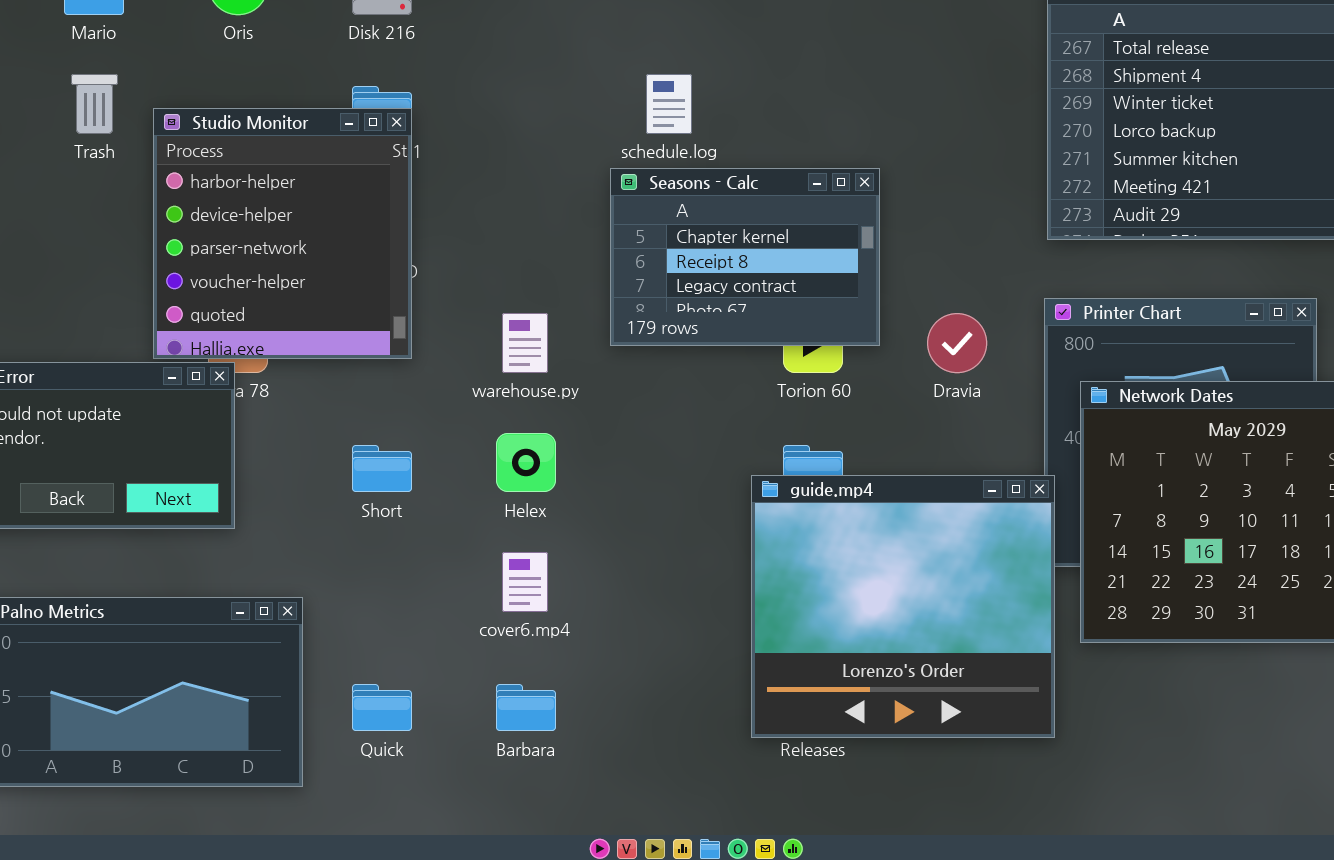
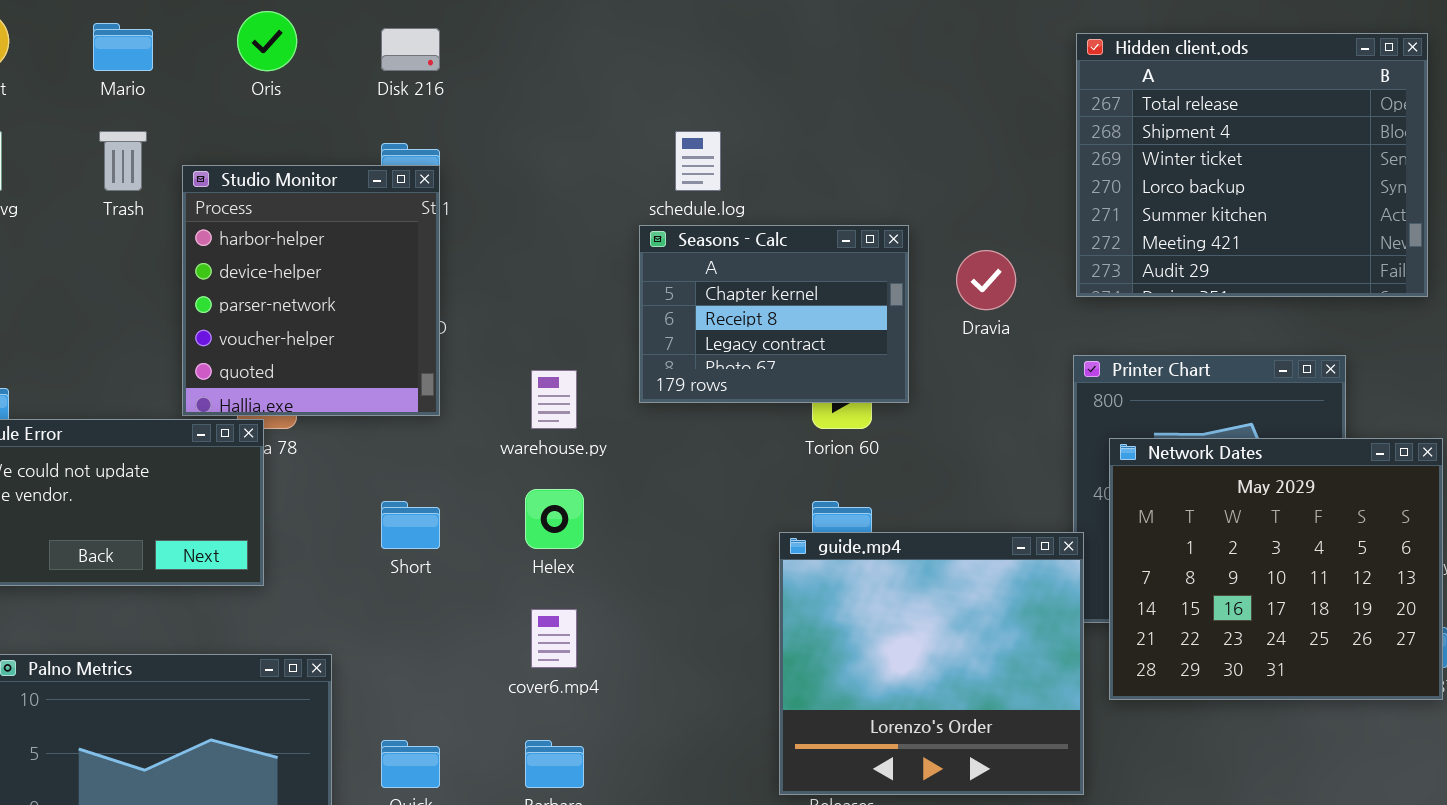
Dravia: [927,313,987,373] -> [956,250,1016,310], moved

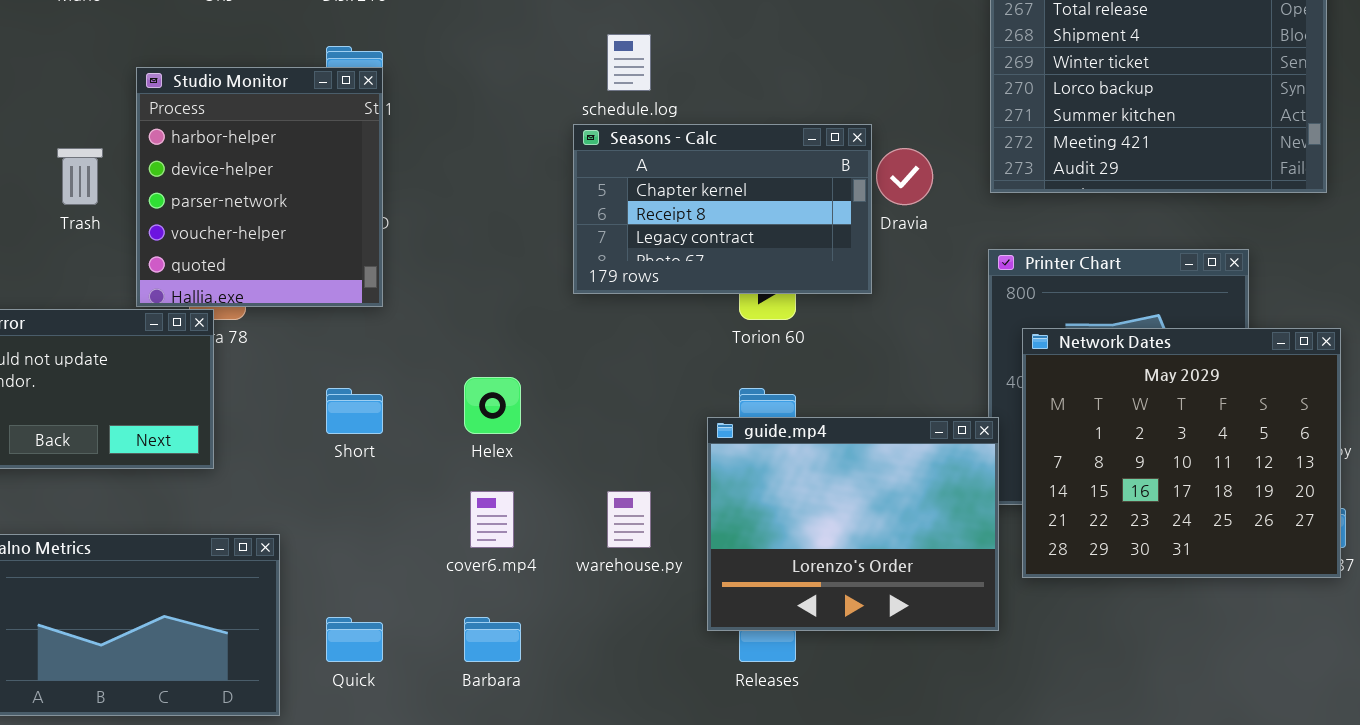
Trash: [99,131,147,191] -> [57,148,103,205], moved
Seasons - Calc: [639,225,909,403] -> [573,124,872,294], resized
warehouse.py: [531,370,577,429] -> [607,491,651,548], moved
guide.mp4: [779,532,1084,795] -> [707,417,999,631], resized

